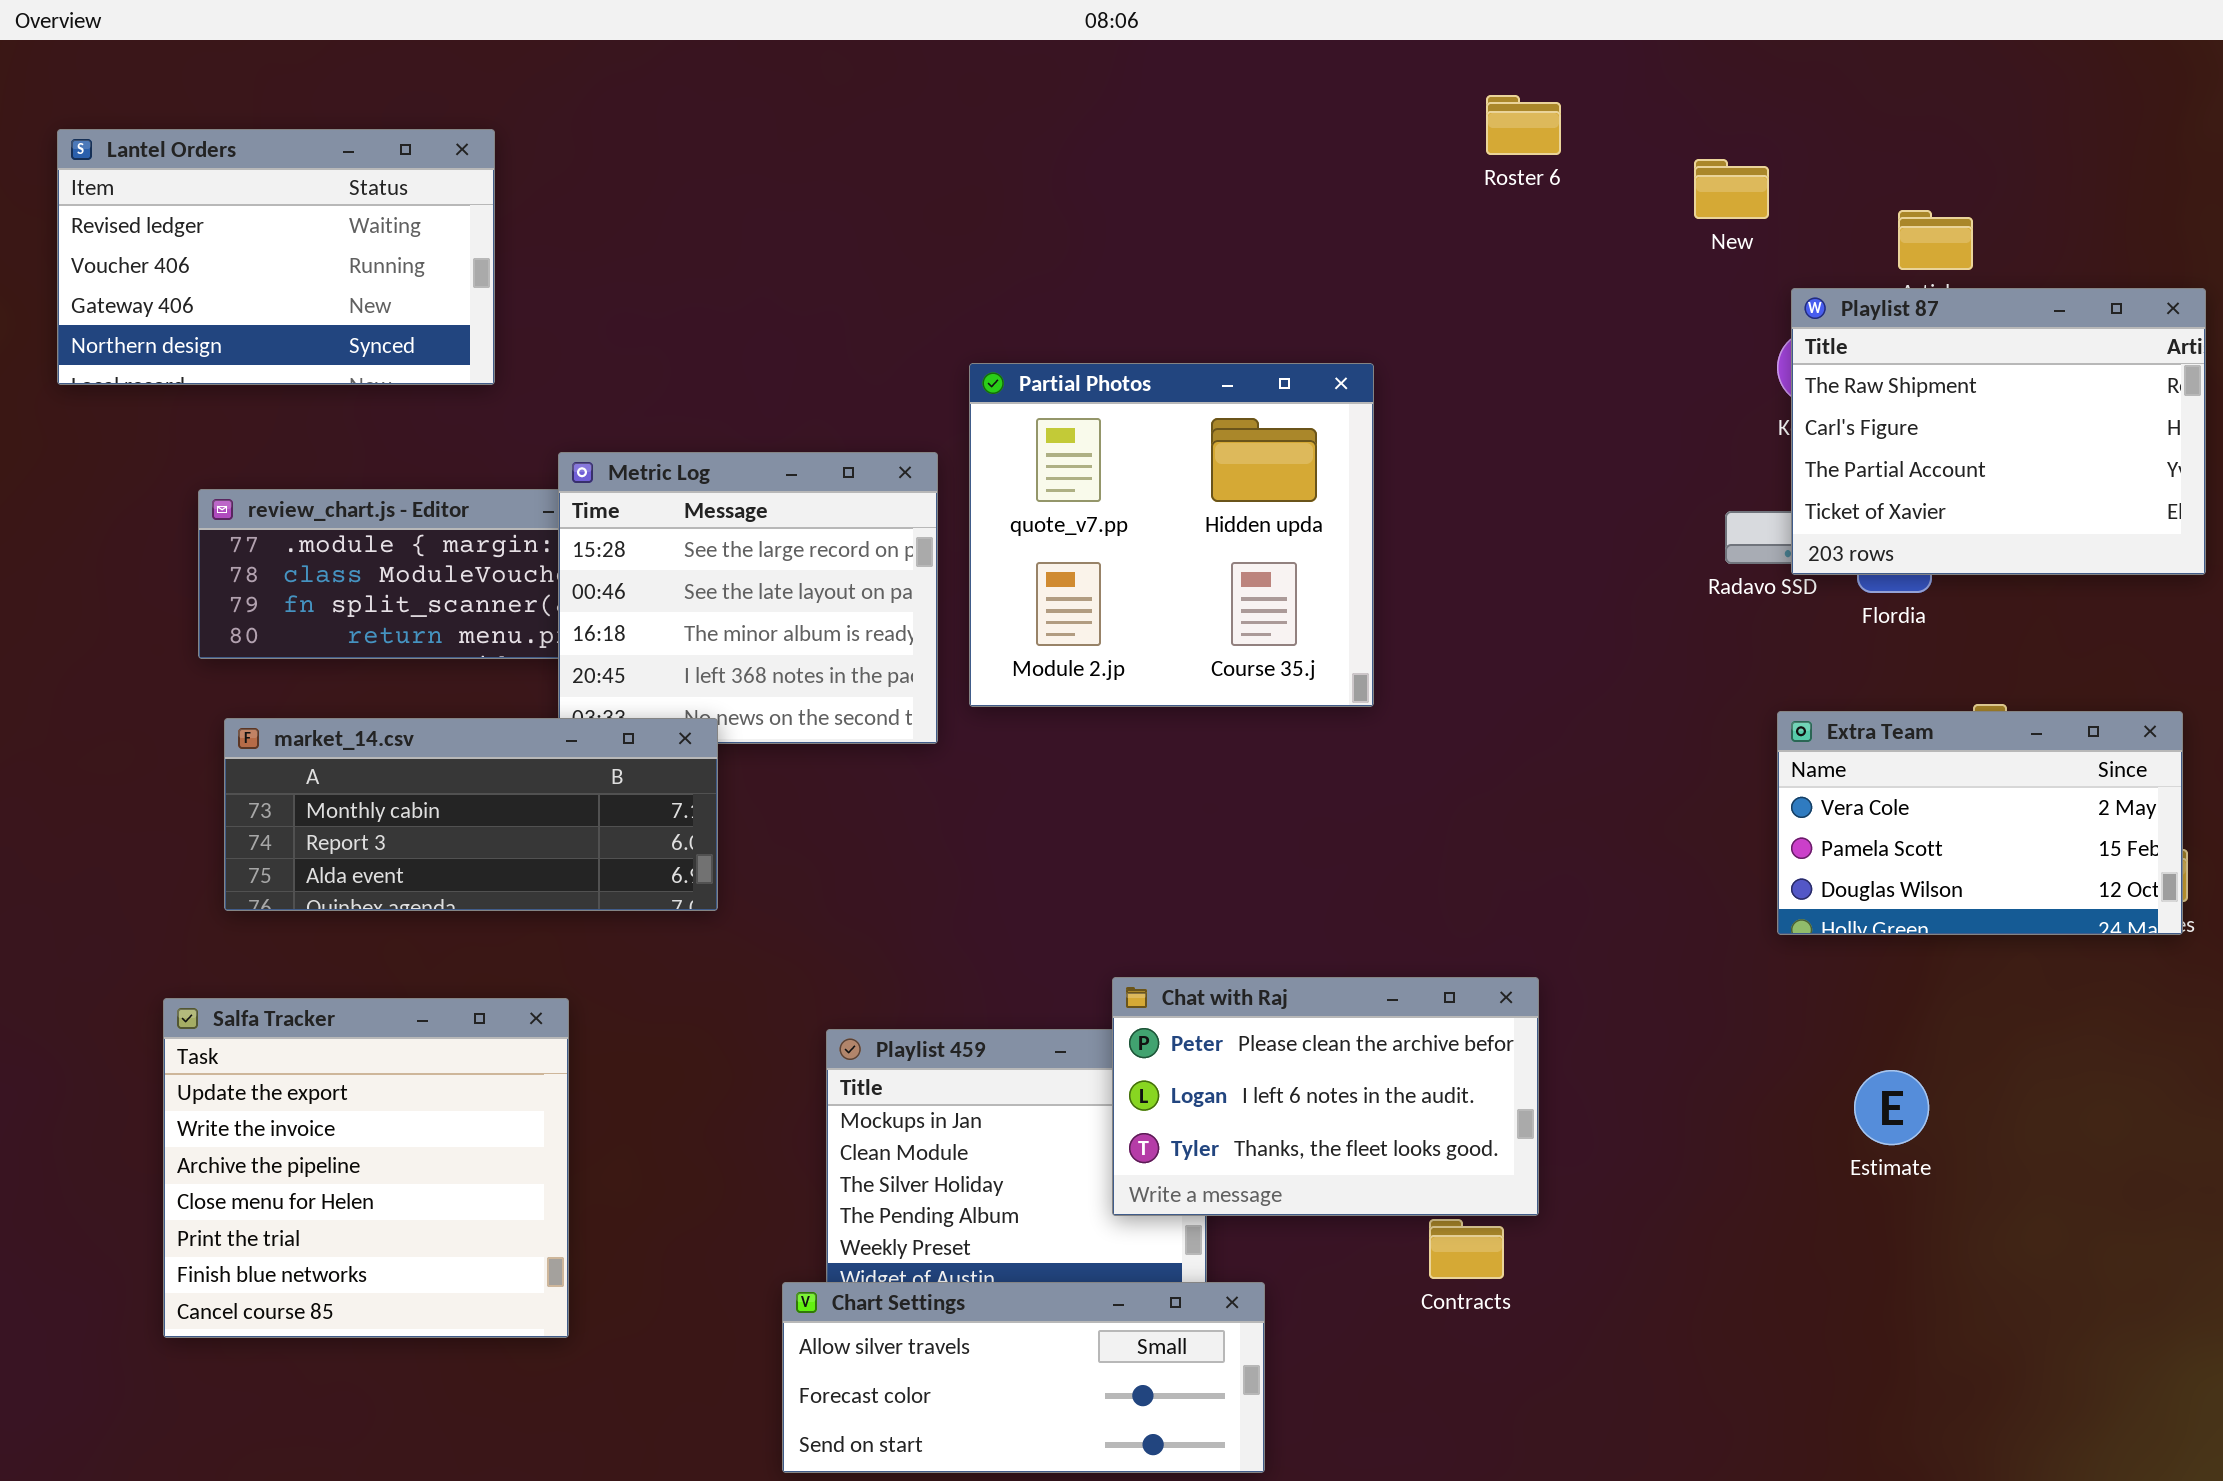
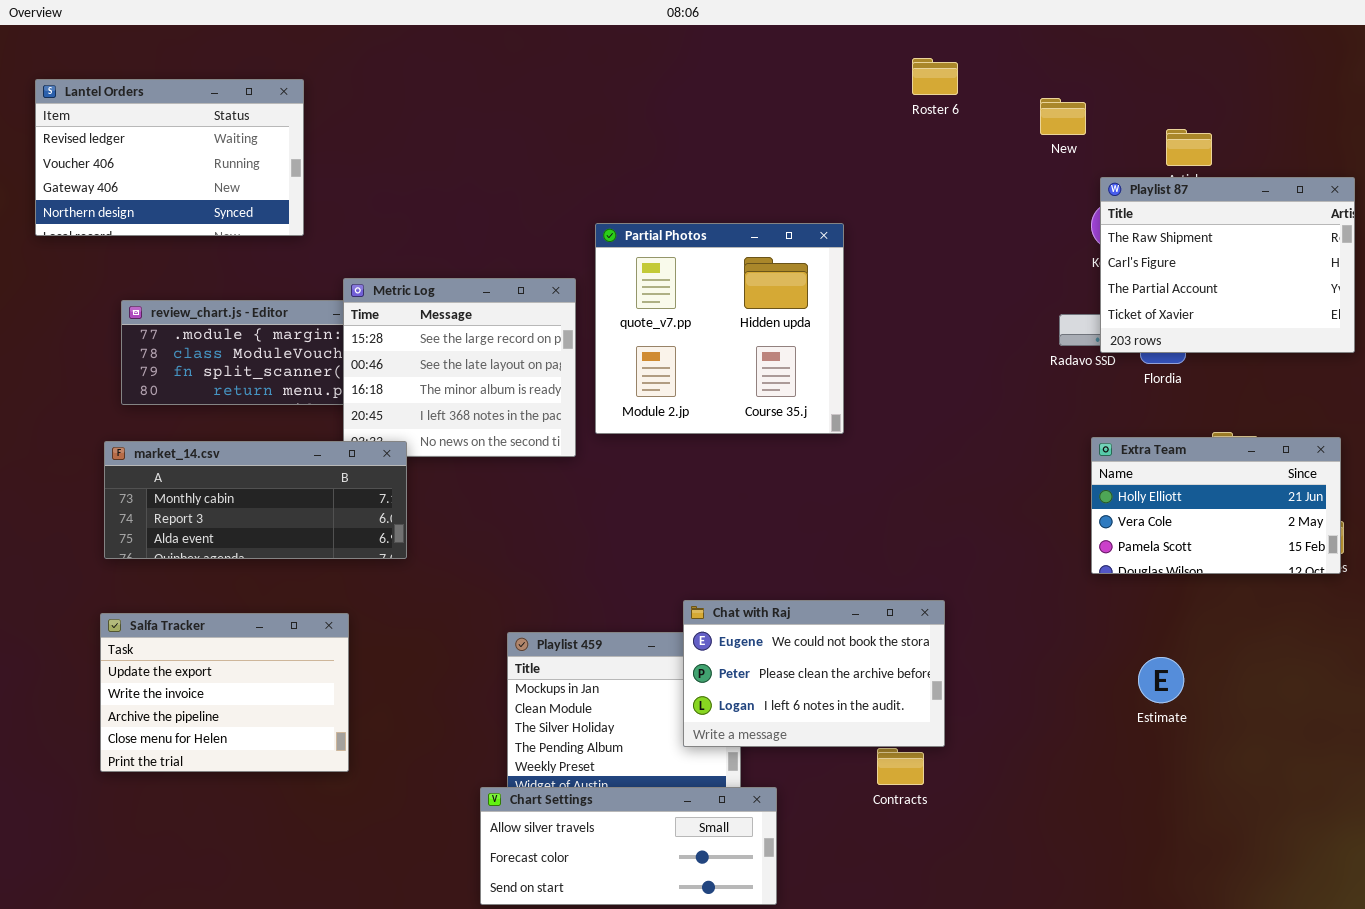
Extra Team: [1777,711,2183,935] -> [1091,437,1341,574], scrolled up 1 row
market_14.csv: [224,718,718,911] -> [104,441,407,559], moved
Chat with Raj: [1112,977,1539,1216] -> [683,600,945,747], scrolled up 1 row
Salfa Tracker: [163,998,569,1338] -> [100,613,349,772], resized

